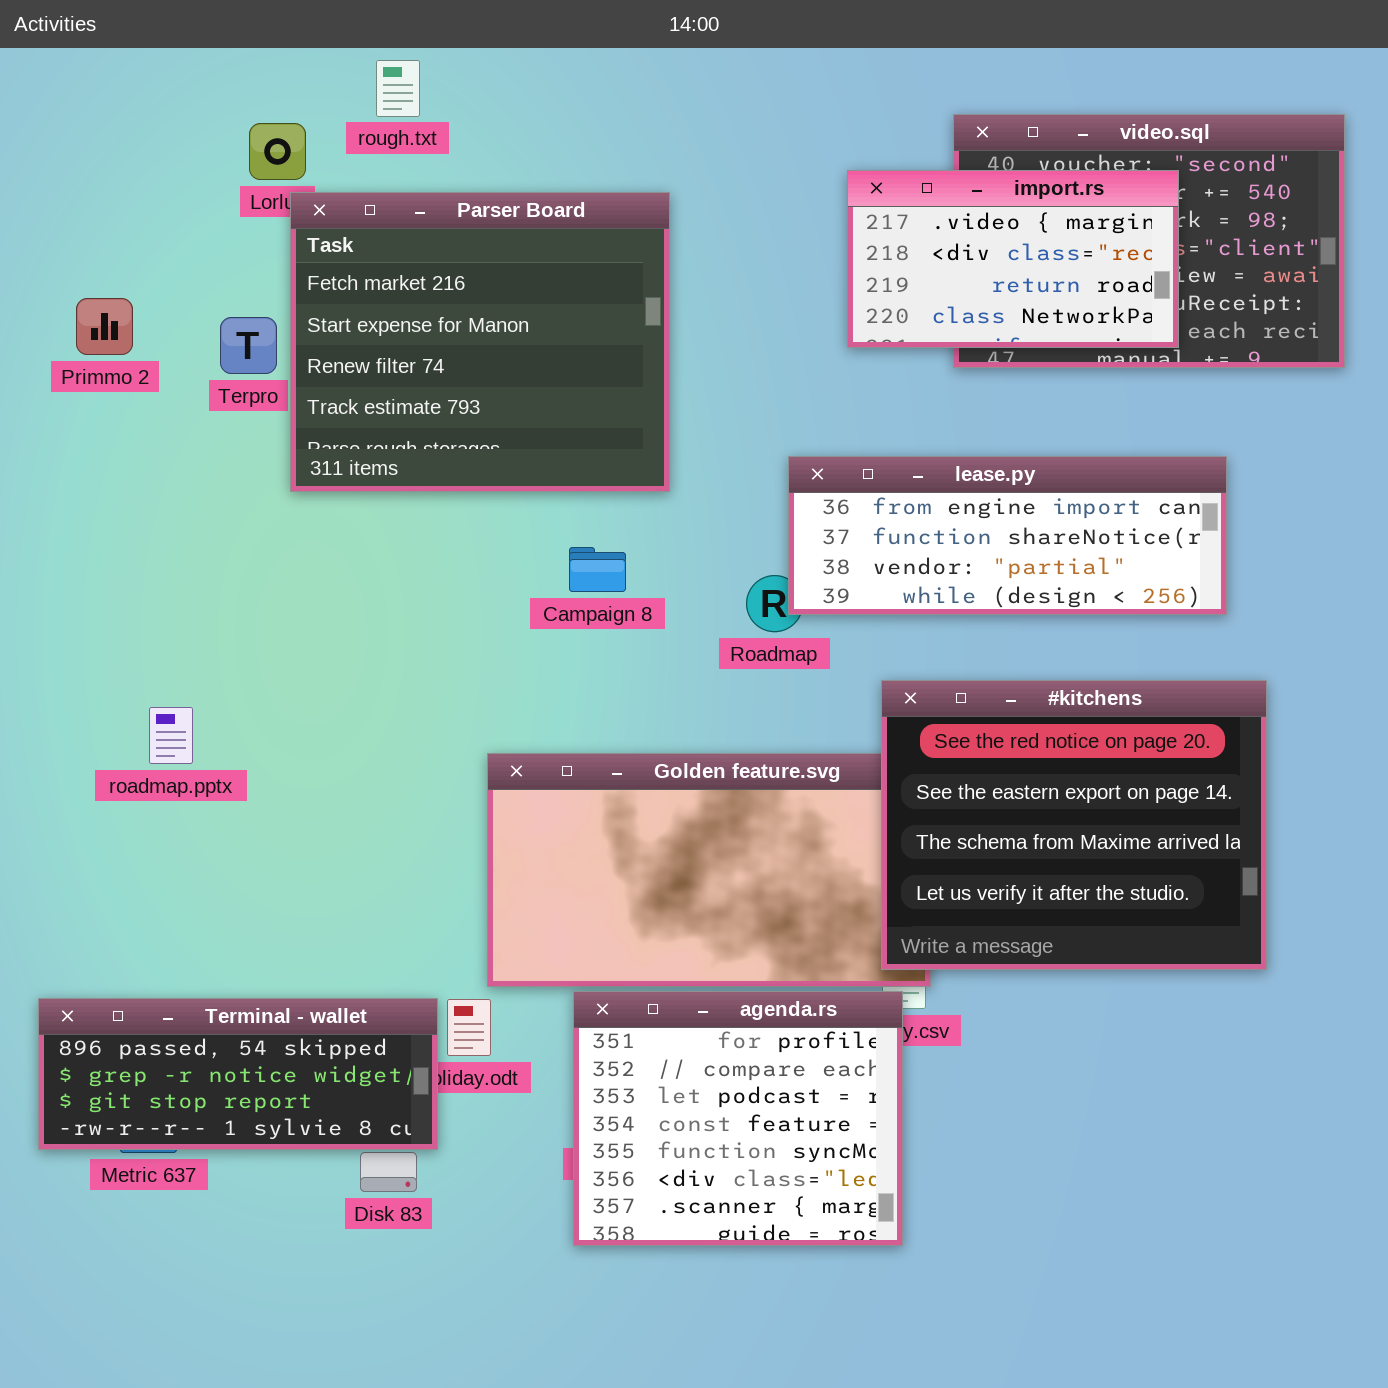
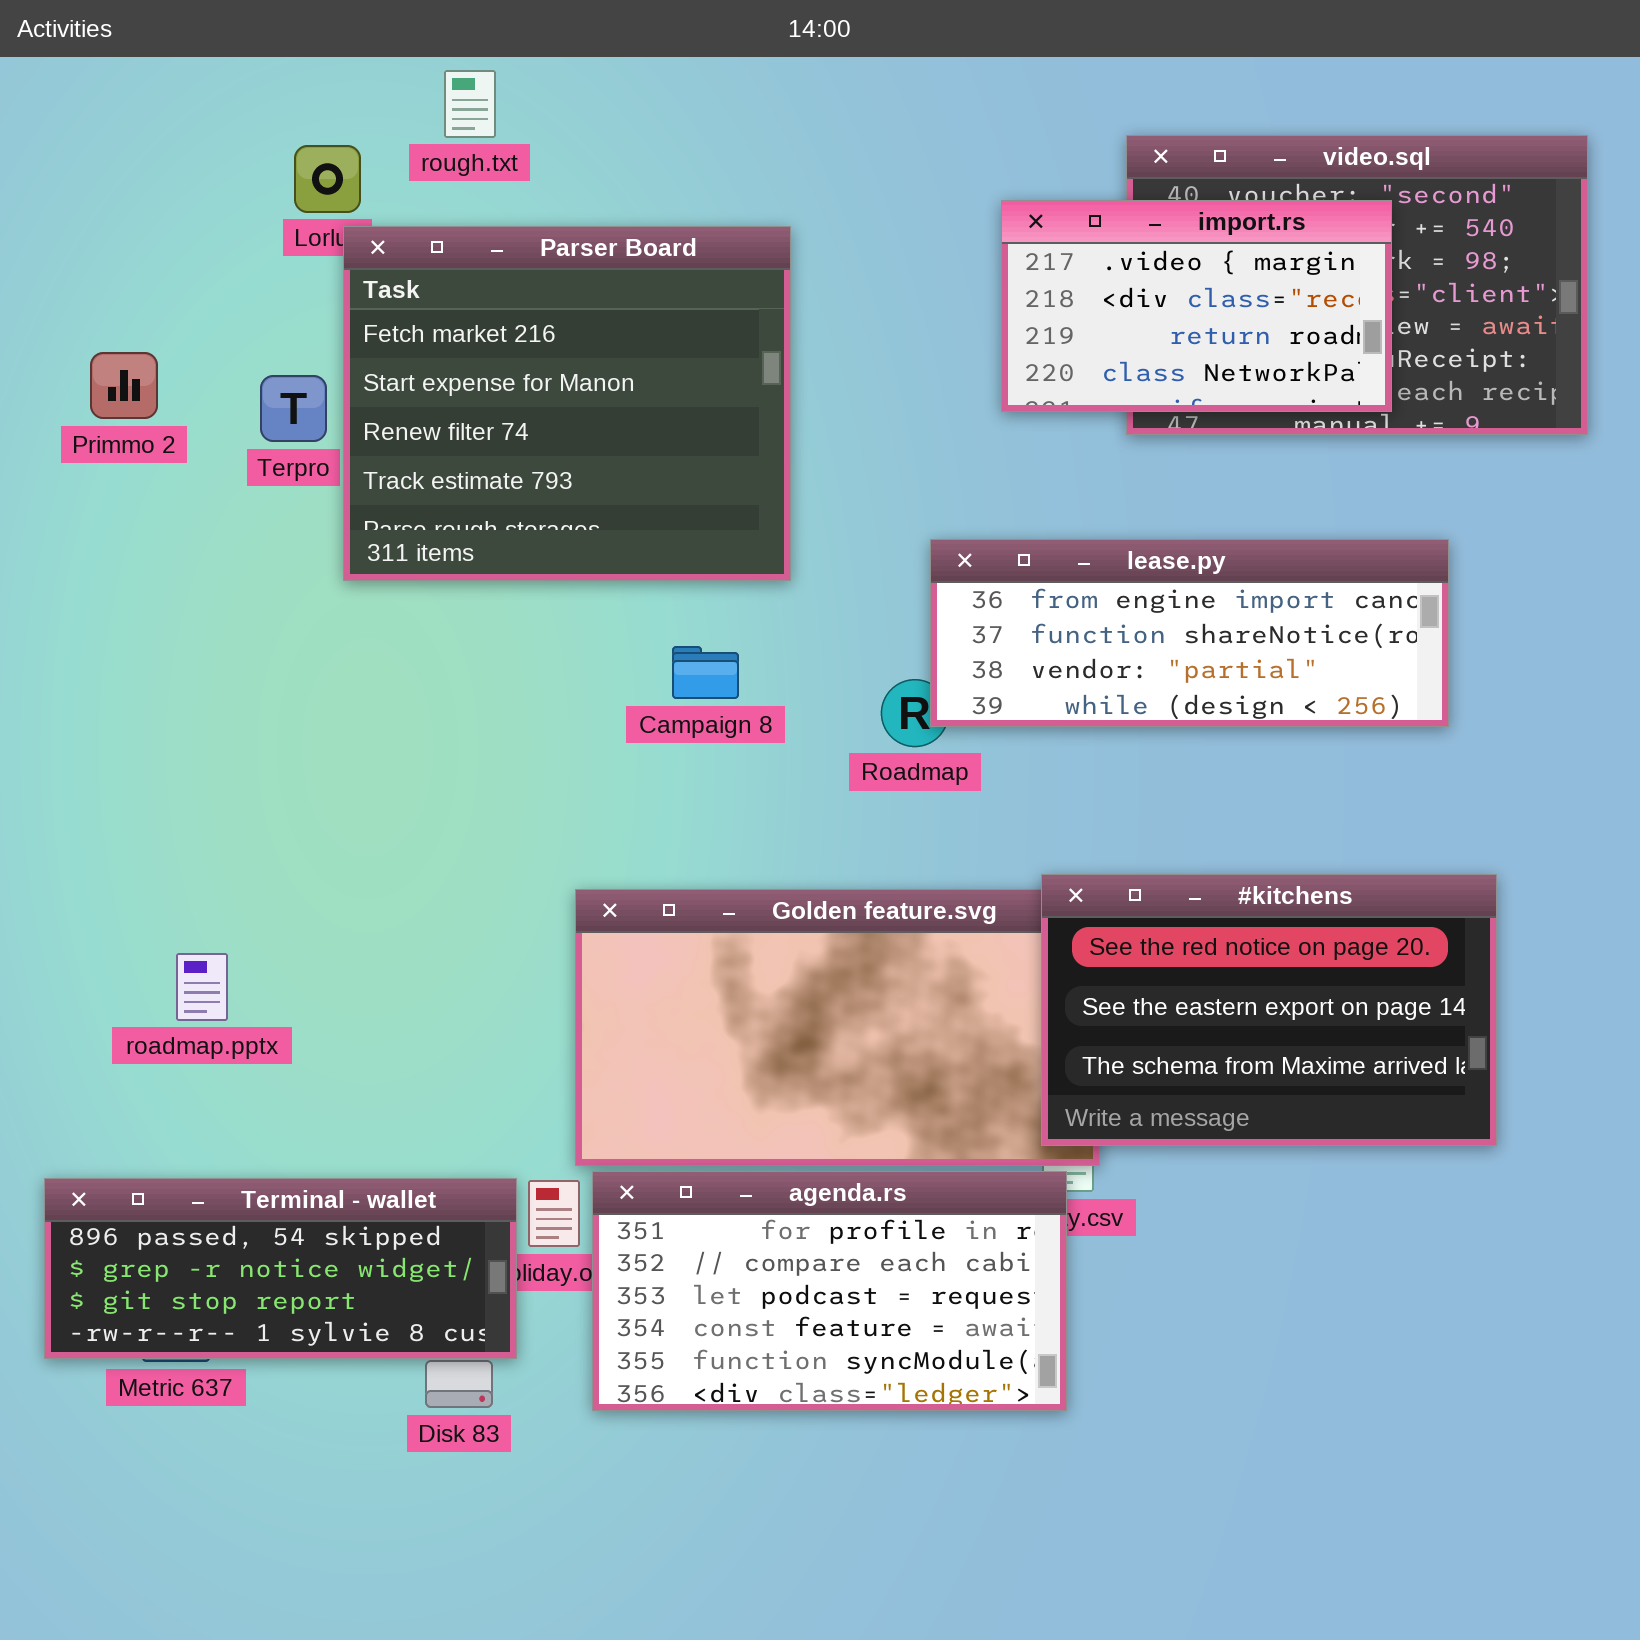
#kitchens: [881,680,1267,970] -> [1041,874,1497,1146], resized
roadmap.pptx: [149,707,193,764] -> [176,953,228,1021], moved
agenda.rs: [573,991,903,1246] -> [592,1171,1067,1411], resized

